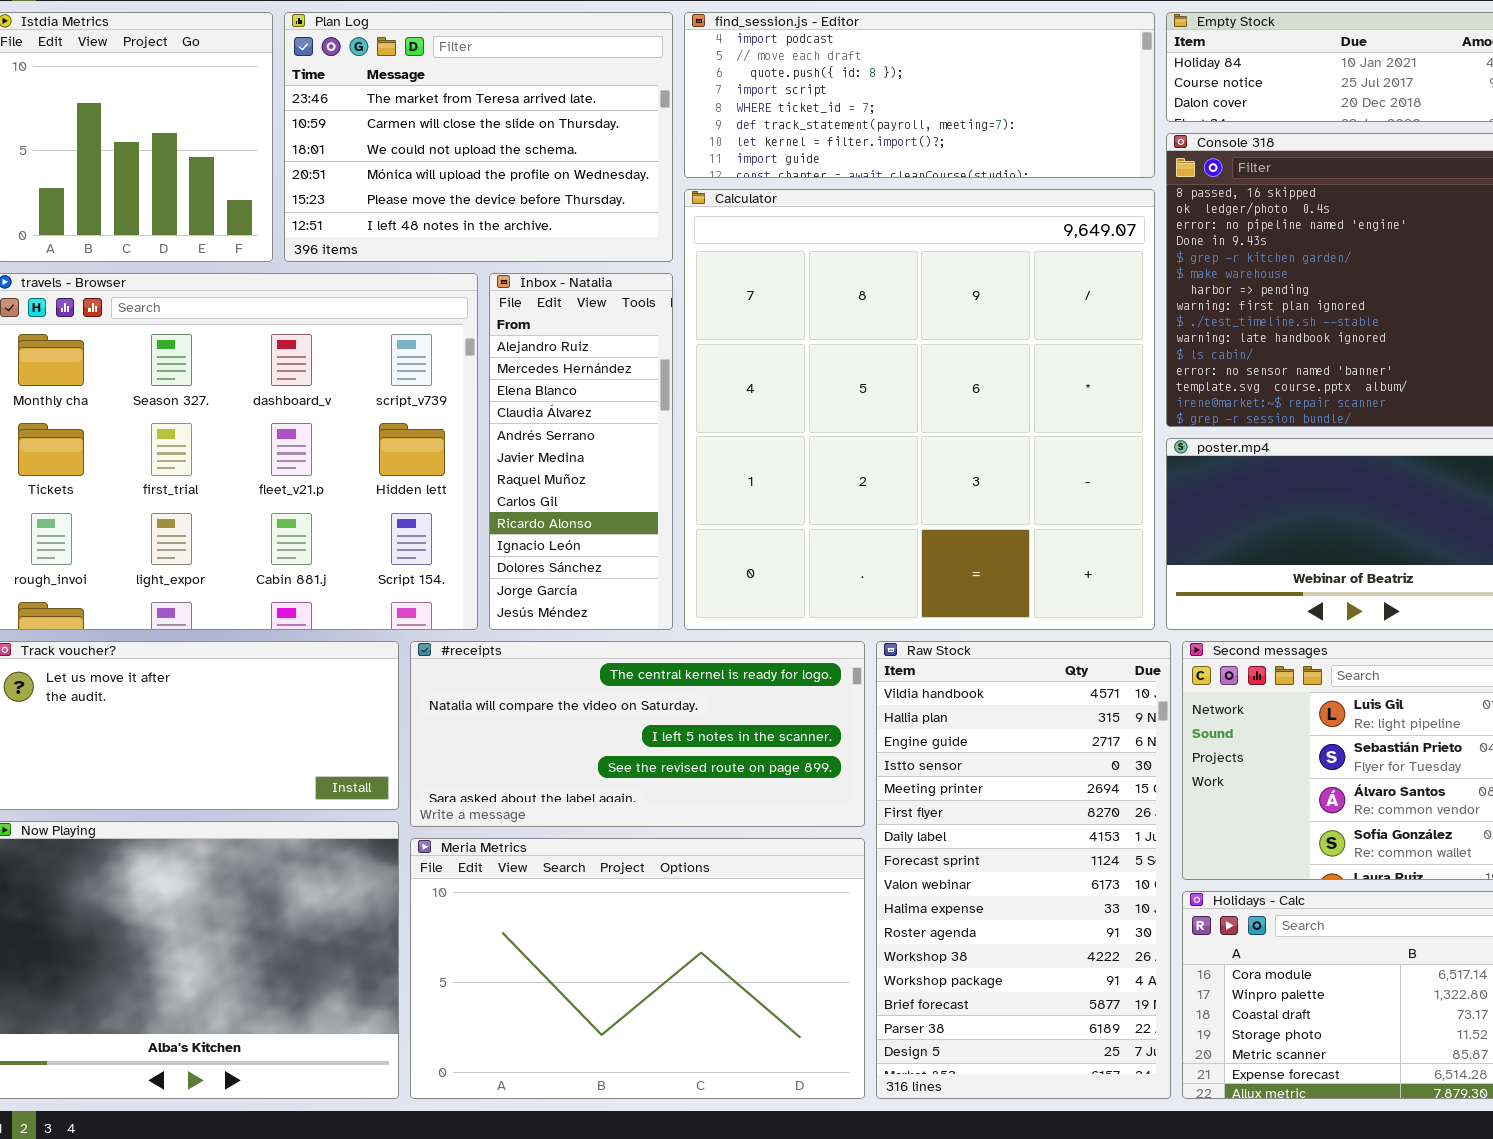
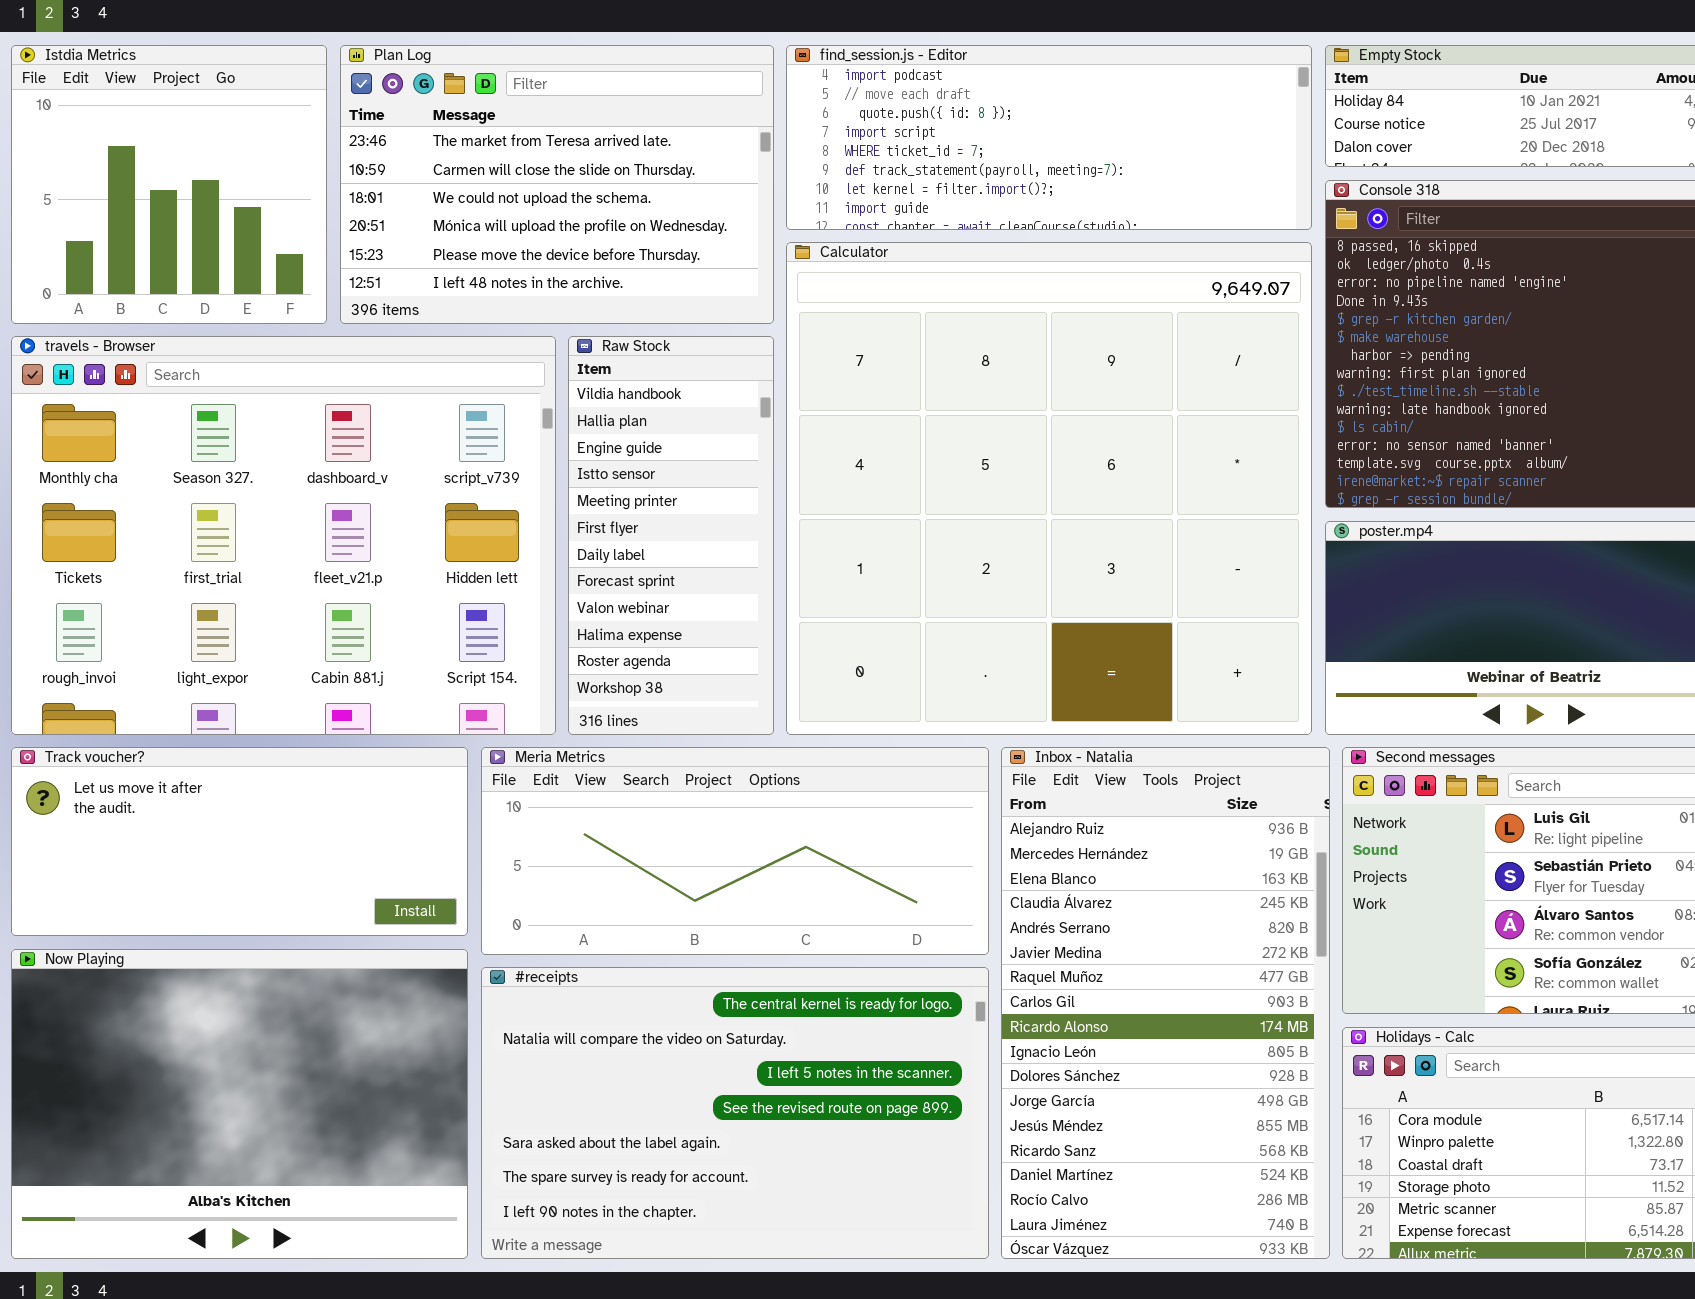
Inbox - Natalia: [489,273,673,630] -> [1001,747,1330,1259], moved, resized
#receipts: [410,641,865,827] -> [481,967,989,1259], moved, resized
Raw Stock: [876,641,1171,1099] -> [568,336,774,735], moved, resized
Meria Metrics: [410,838,865,1099] -> [481,747,989,955], moved, resized

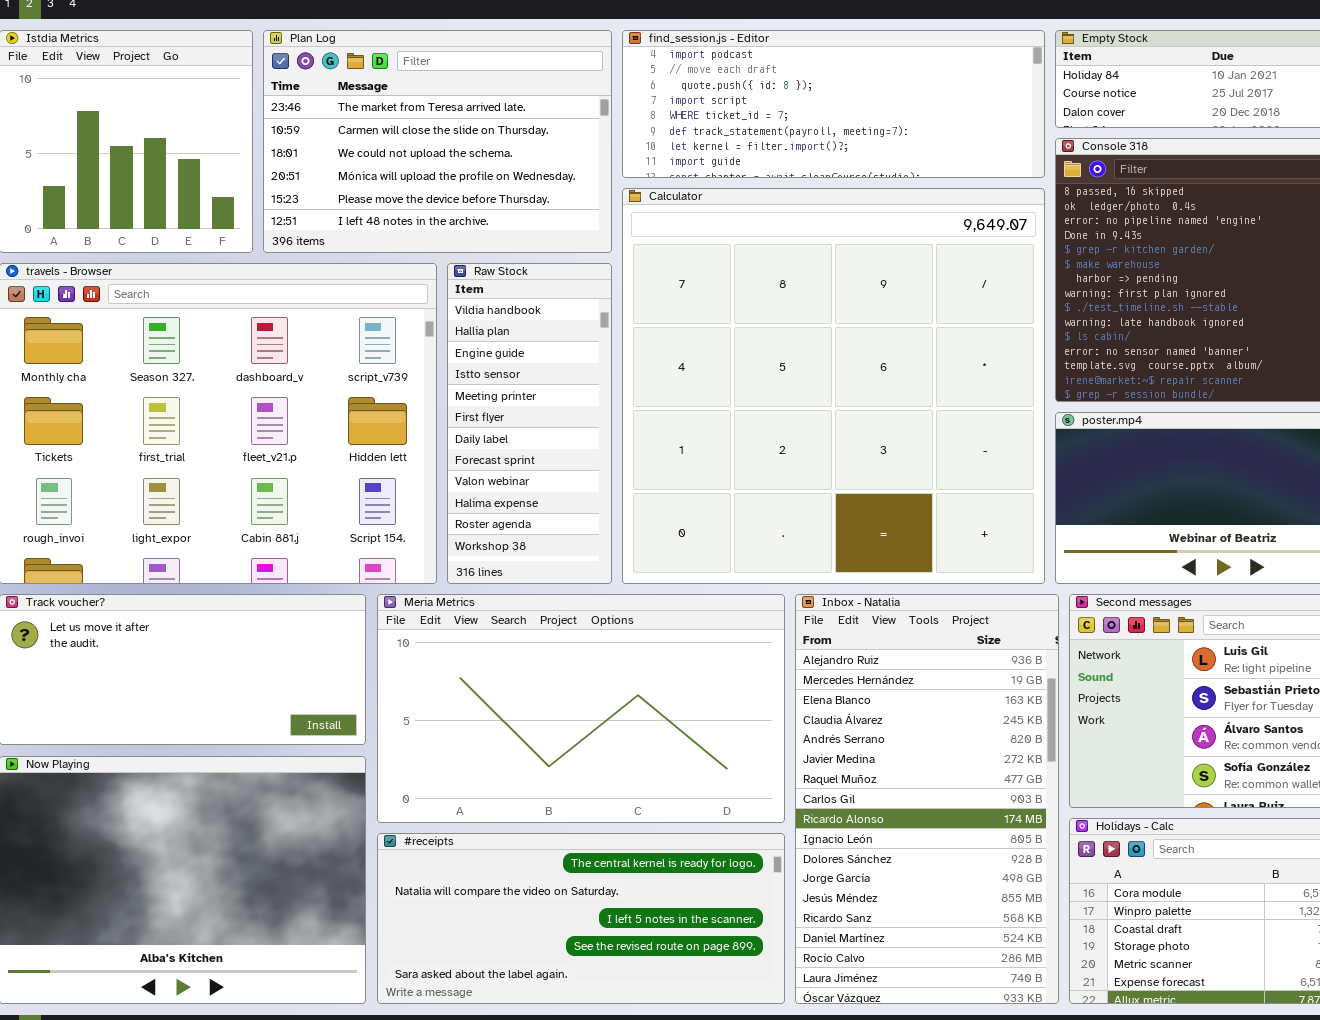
Meria Metrics: [481,747,989,955] -> [377,594,785,823], resized
#receipts: [481,967,989,1259] -> [377,833,785,1004], resized

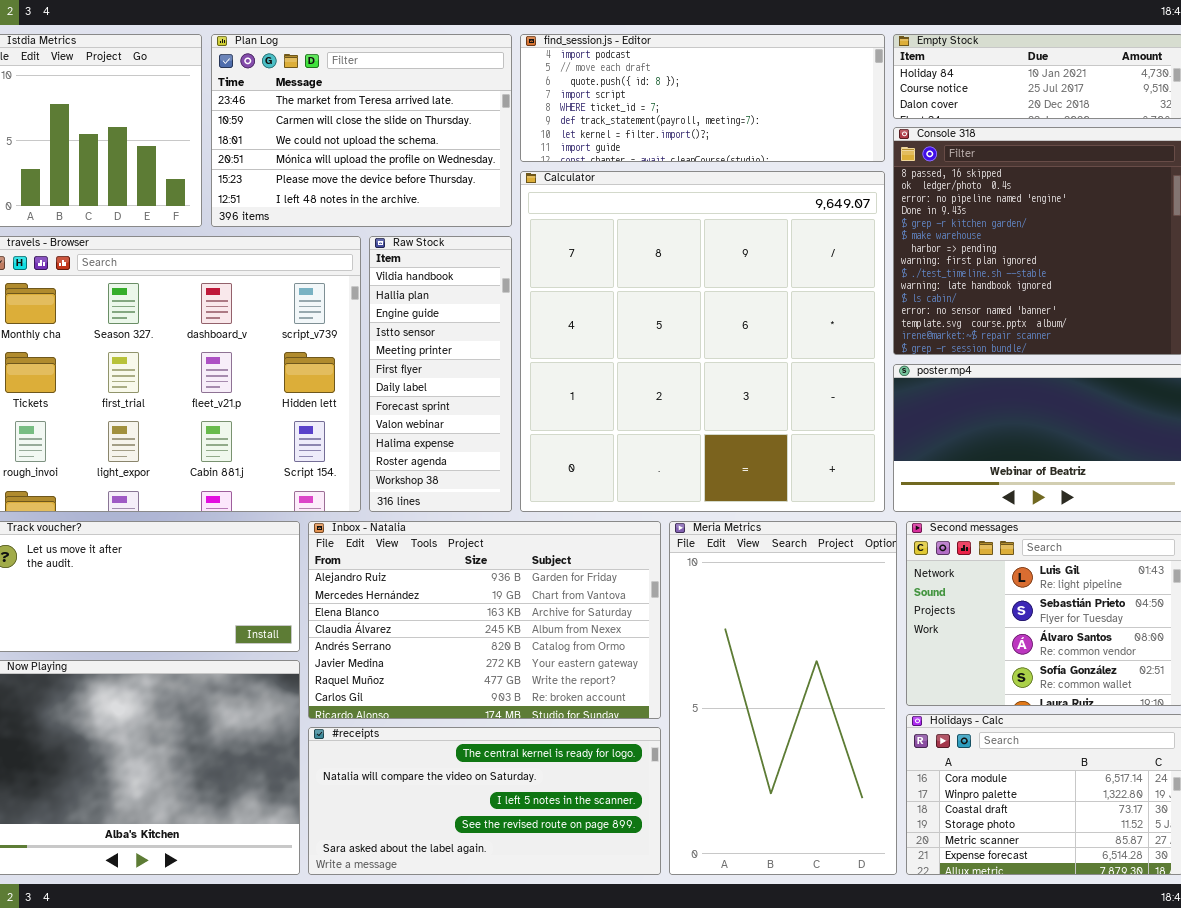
Meria Metrics: [377,594,785,823] -> [669,521,897,875], moved, resized
Inbox - Natalia: [795,594,1059,1004] -> [308,521,661,719], moved, resized

